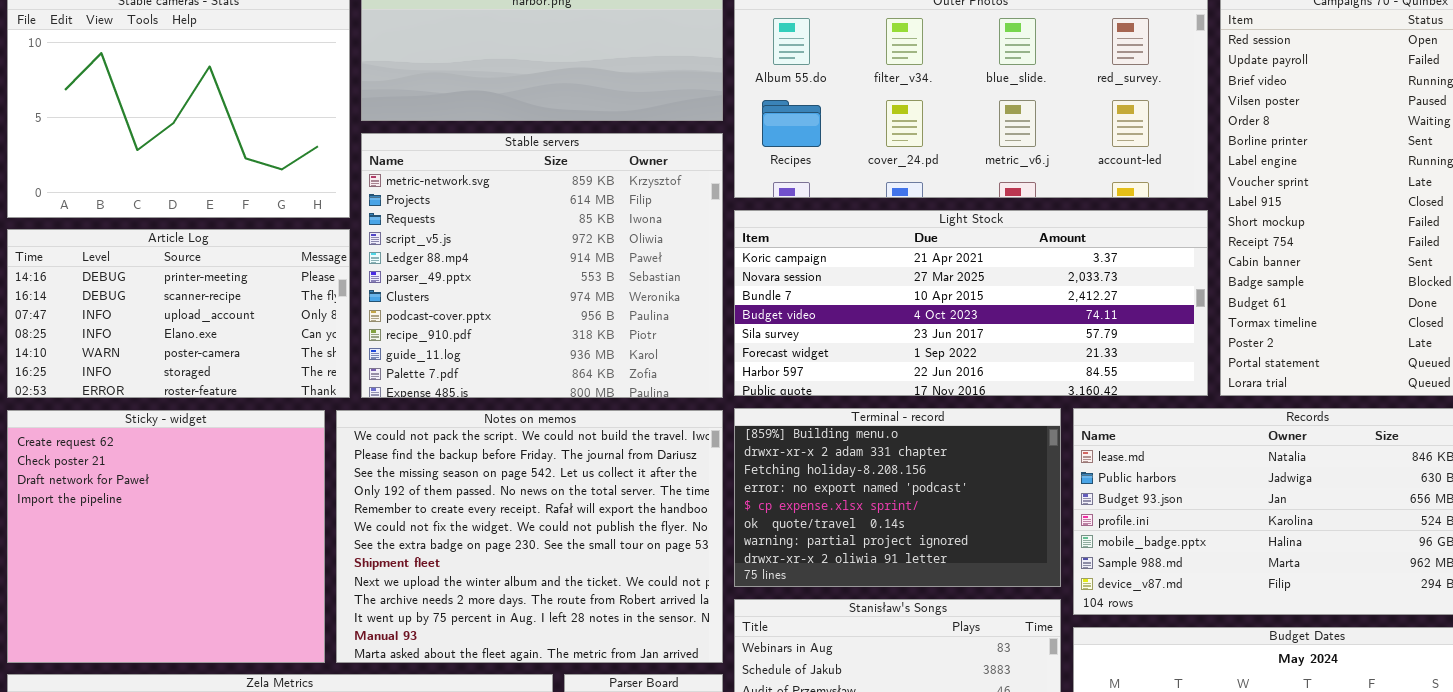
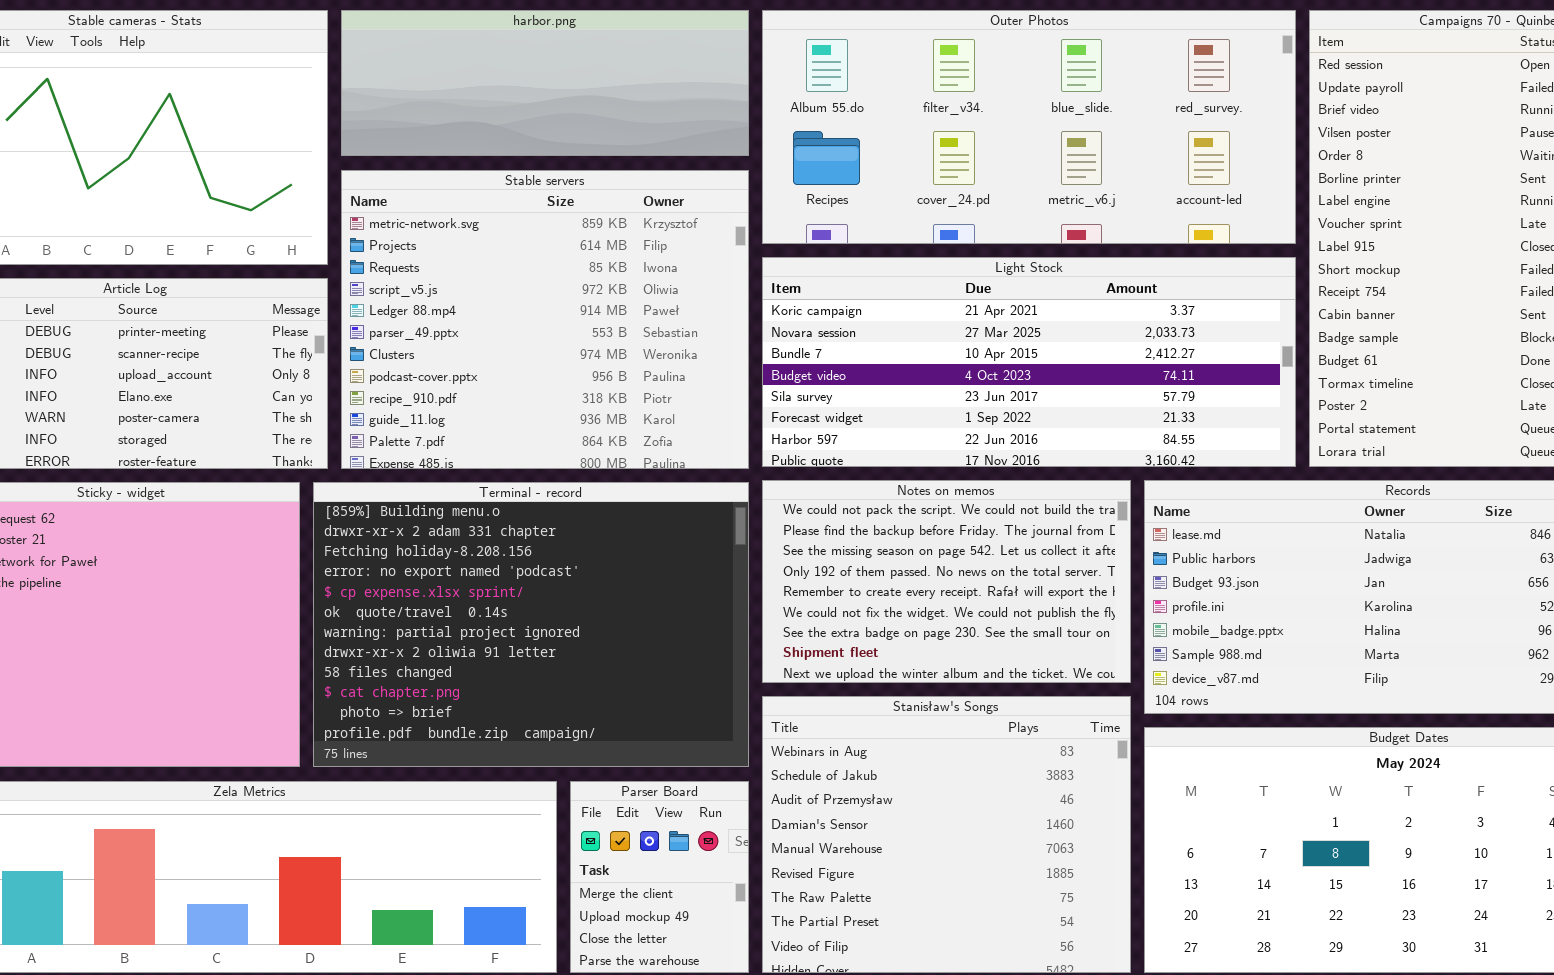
Terminal - record: [734,408,1061,587] -> [313,482,749,767], moved, resized
Notes on memos: [336,410,723,663] -> [762,480,1131,683], moved, resized

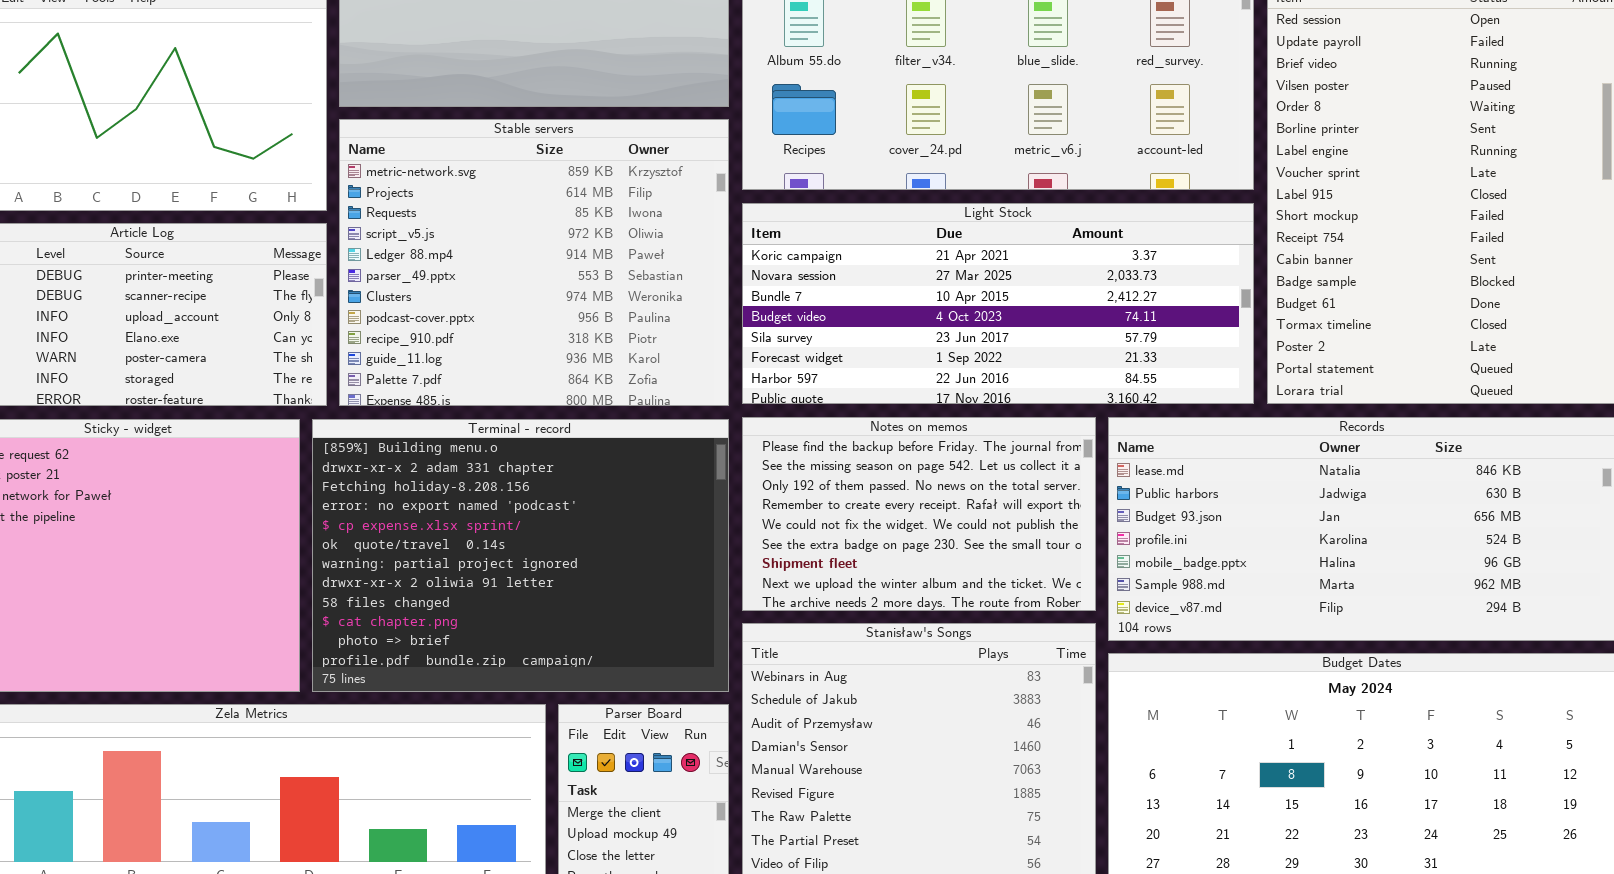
Notes on memos: [762,480,1131,683] -> [742,417,1096,611], scrolled down 1 row

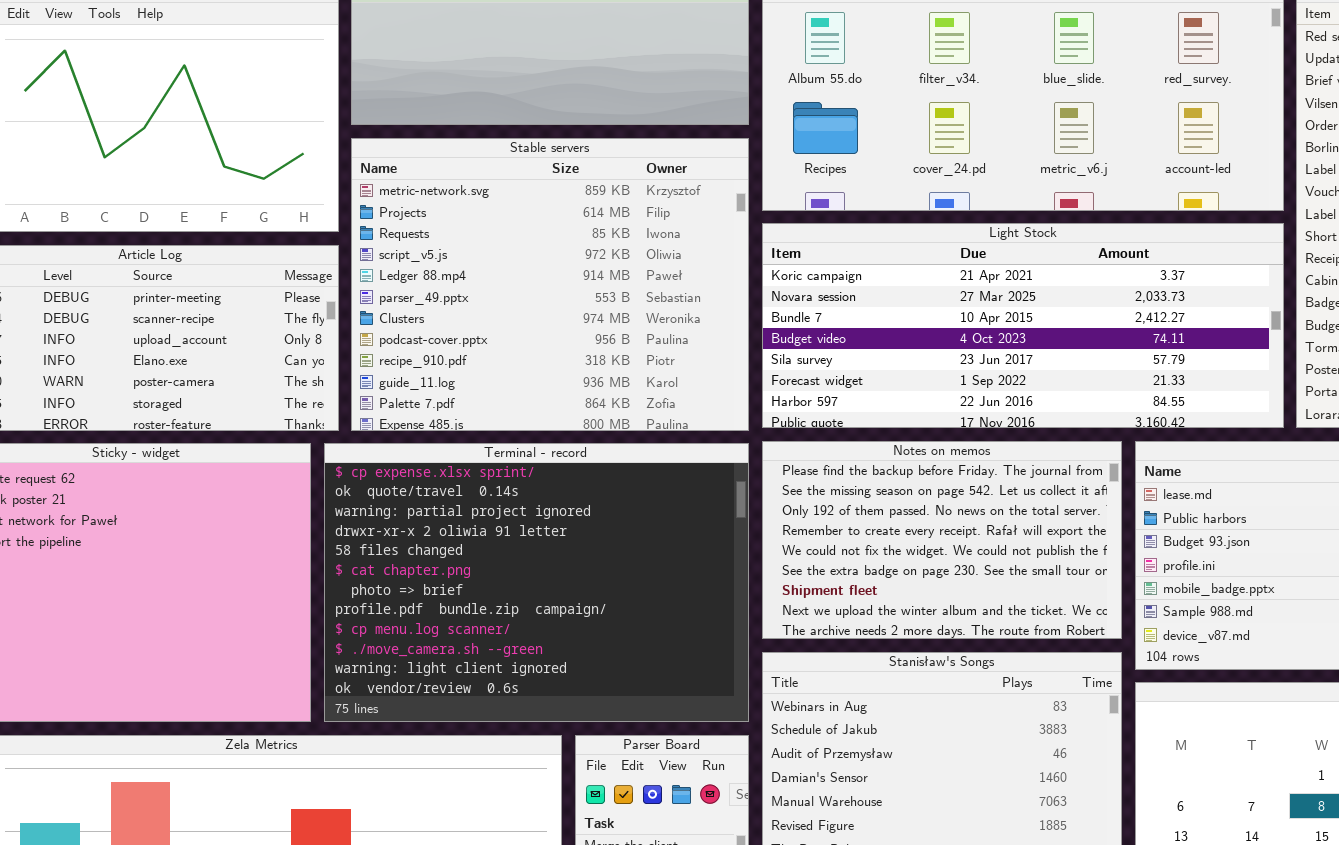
Terminal - record: [312,419,729,692] -> [324,443,749,722], scrolled down 4 rows

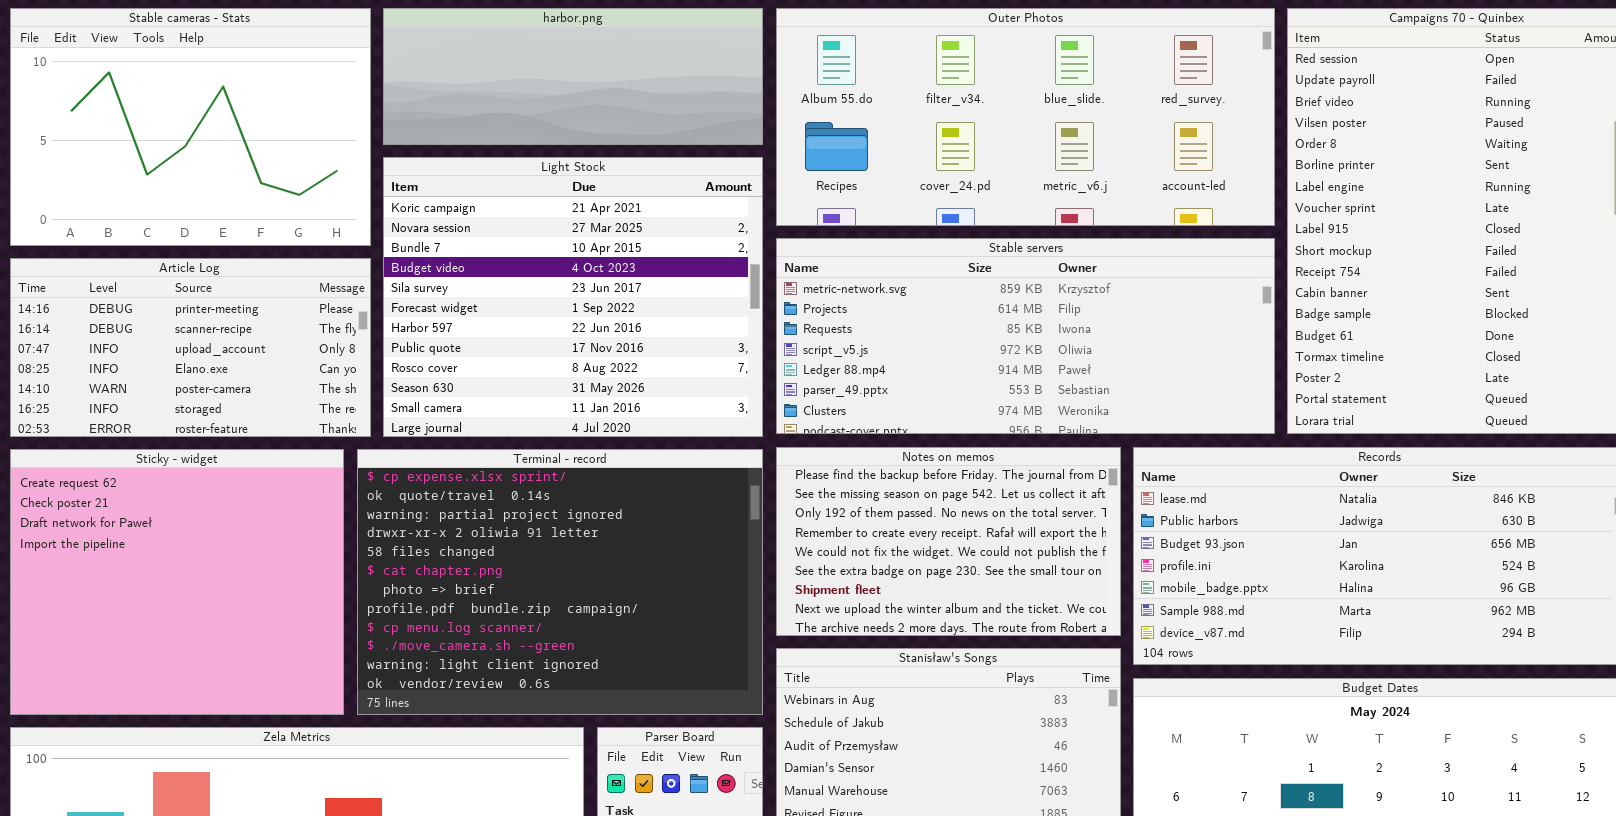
Stable servers: [351,138,749,431] -> [776,238,1275,434], moved, resized
Light Stock: [762,223,1284,428] -> [383,157,763,437], moved, resized

